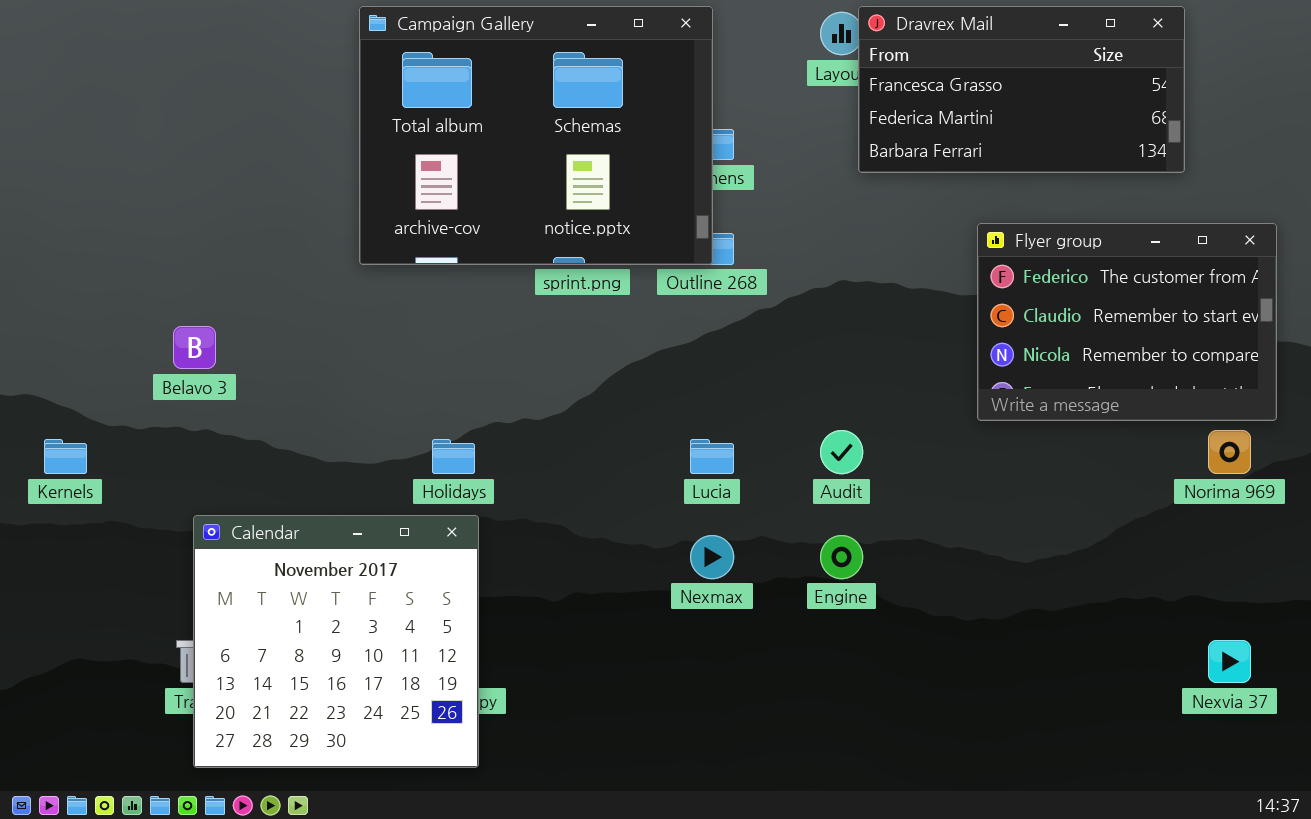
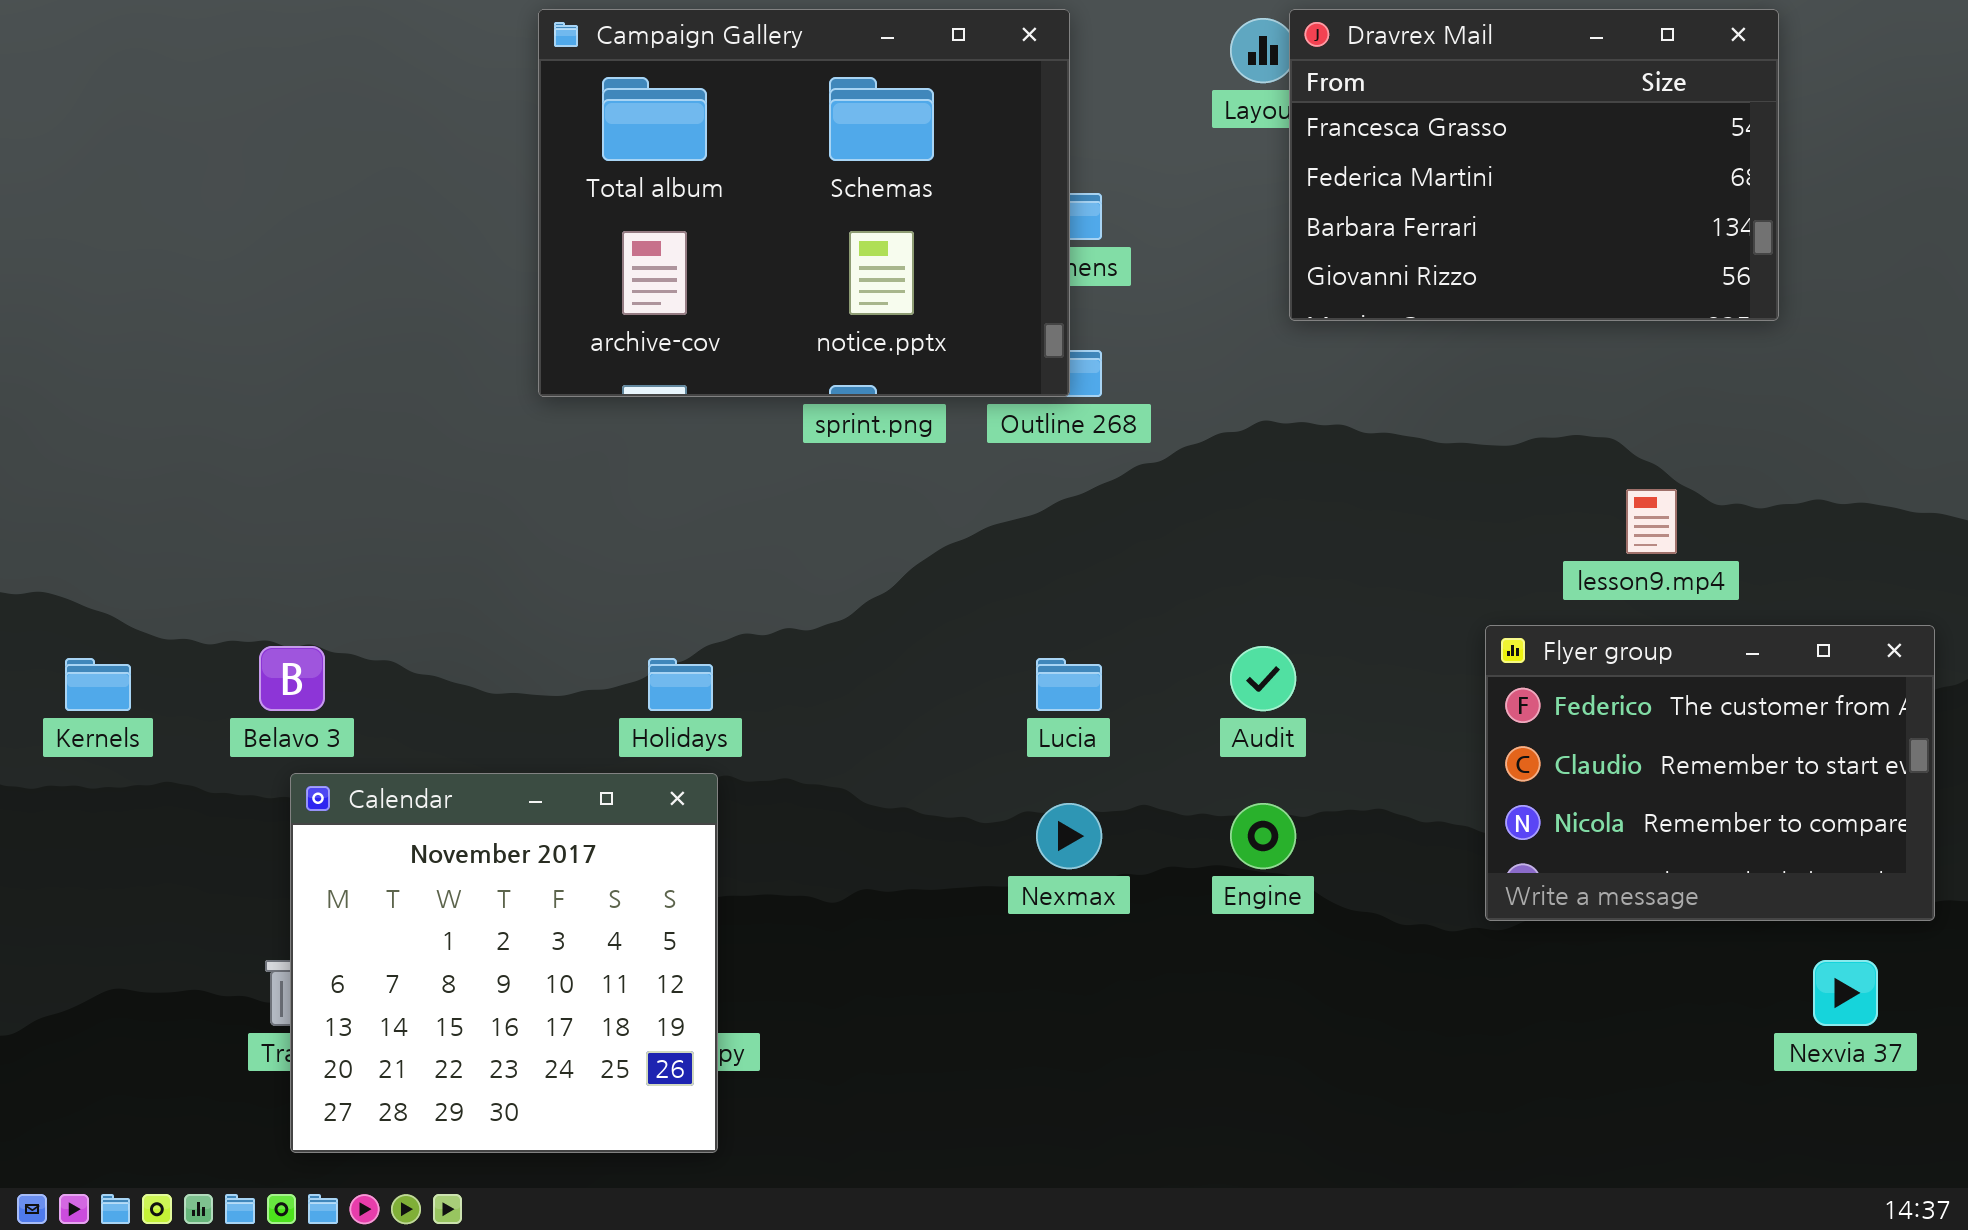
Dravrex Mail: [858,6,1185,173] -> [1289,9,1779,321], resized
Flyer group: [977,223,1277,421] -> [1485,625,1935,921], moved
Belavo 3: [173,326,216,369] -> [259,646,325,711], moved

